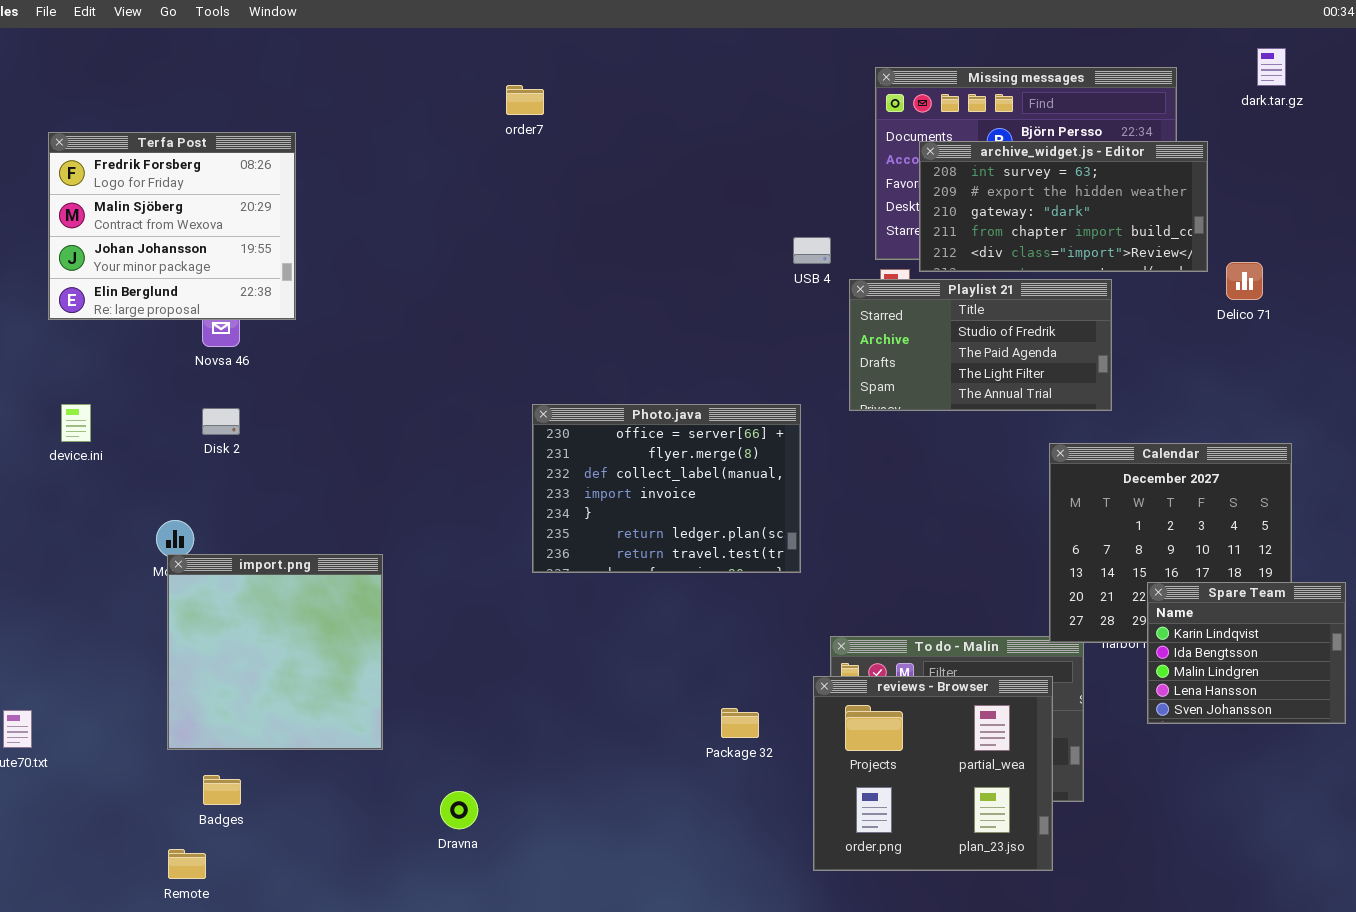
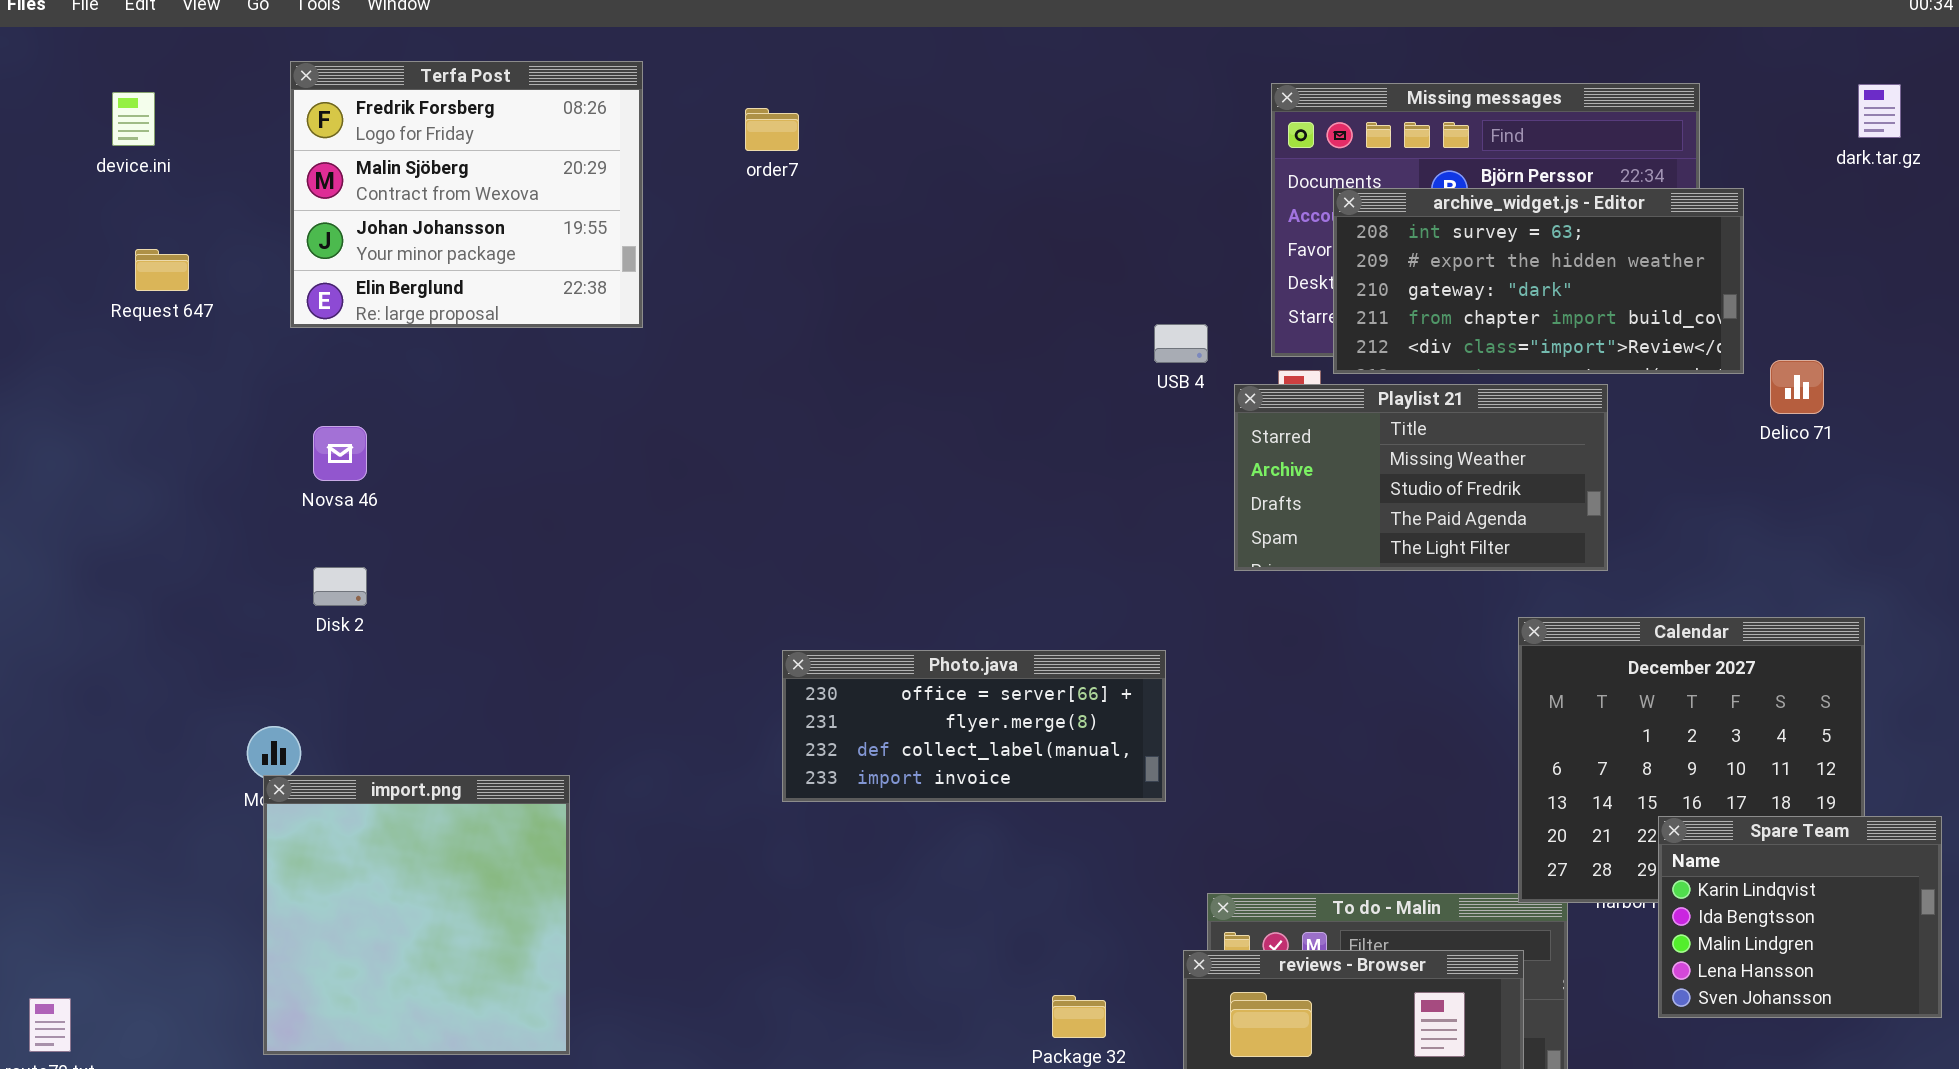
dark.tar.gz: [1257,48,1286,86] -> [1858,84,1901,138], moved
Terfa Post: [48,132,296,320] -> [290,61,643,328], moved
Playlist 21: [849,279,1112,411] -> [1234,384,1608,571], scrolled up 1 row
device.ini: [61,404,91,442] -> [112,92,155,146], moved
Photo.java: [532,404,801,573] -> [782,650,1166,802], resized

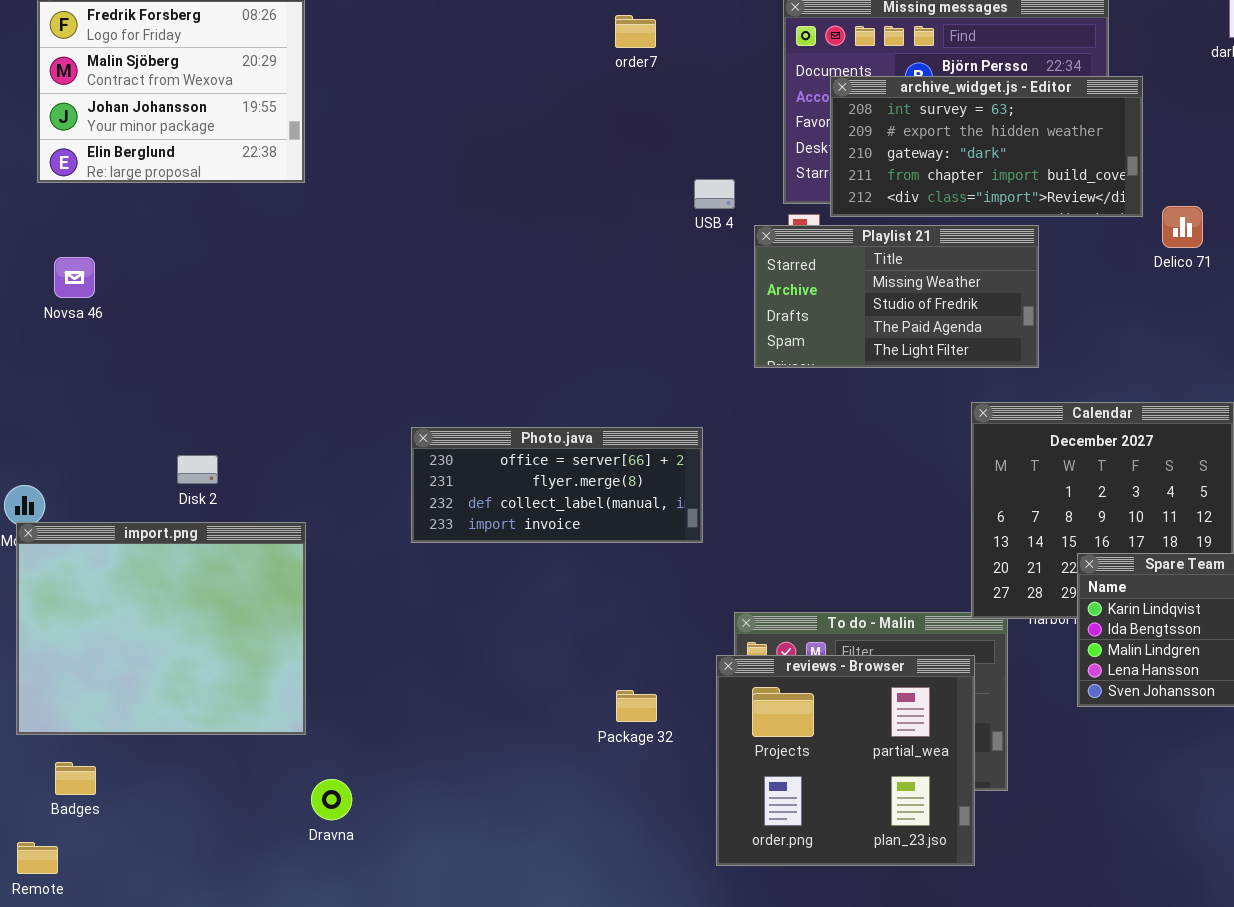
order7: [745,108,799,151] -> [615,15,656,48], moved
Disk 2: [313,567,367,606] -> [177,455,218,484], moved
import.png: [263,775,570,1055] -> [16,522,306,735], resized

